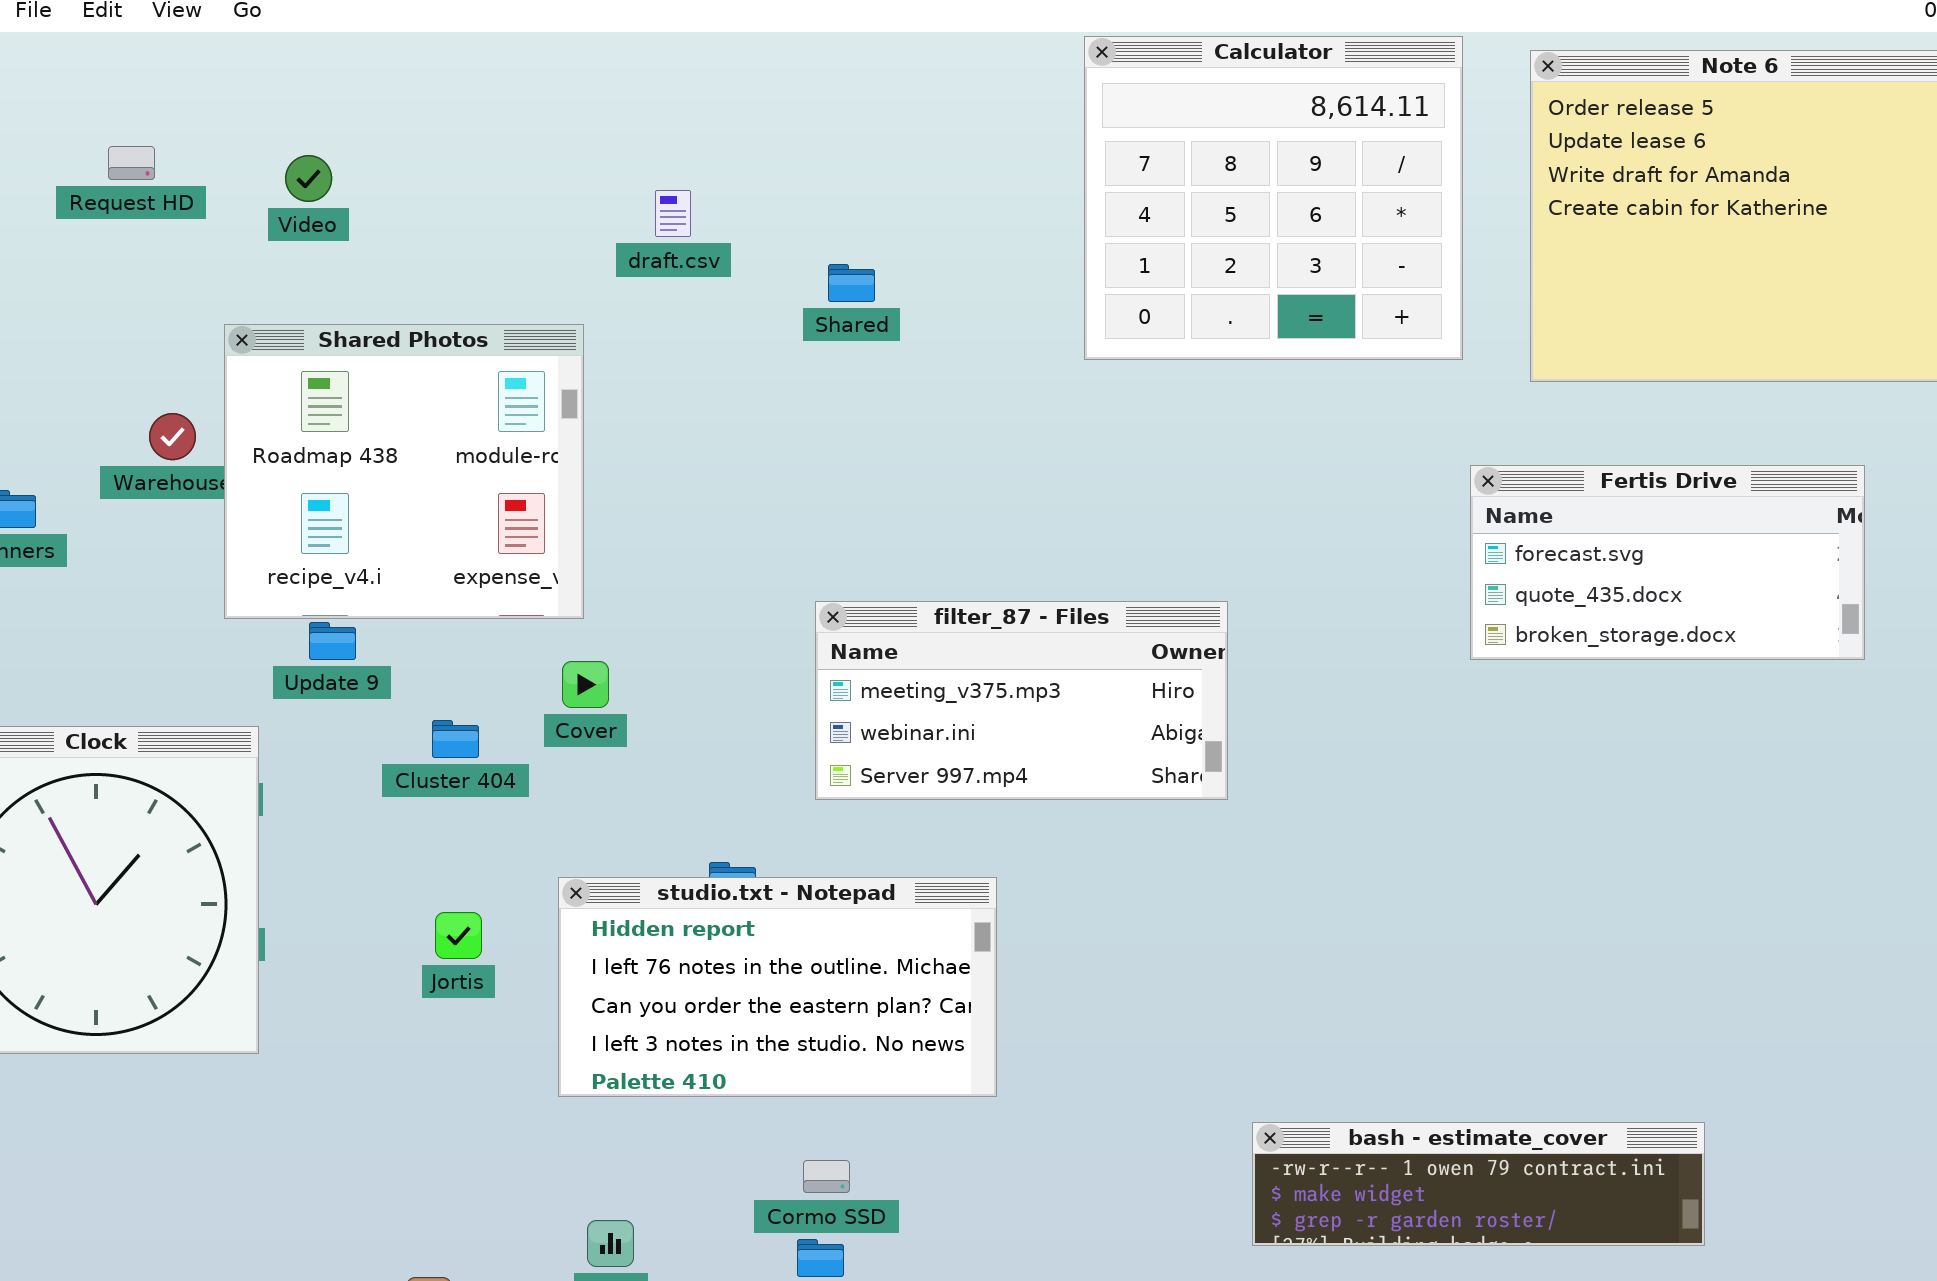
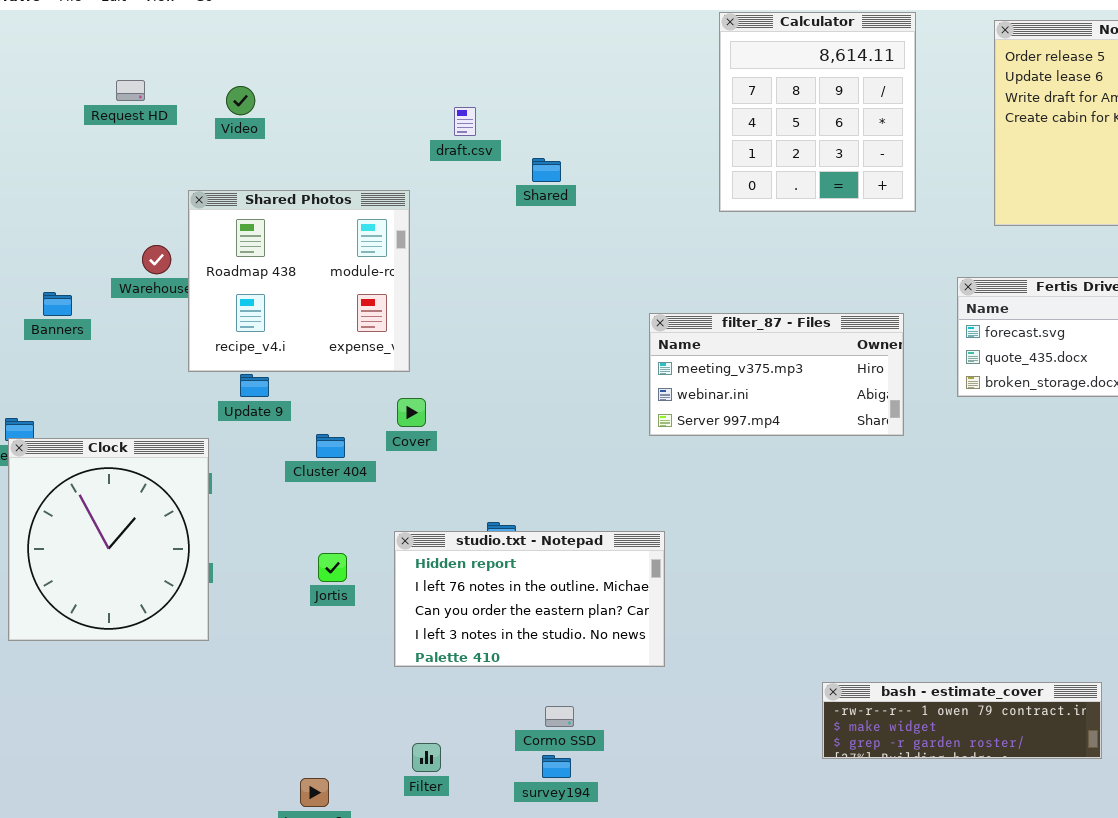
Calculator: [1084,36,1463,360] -> [719,12,916,212], resized
Shared: [828,264,875,302] -> [532,158,561,182], moved
filter_87 - Files: [815,601,1228,800] -> [649,313,904,436], moved

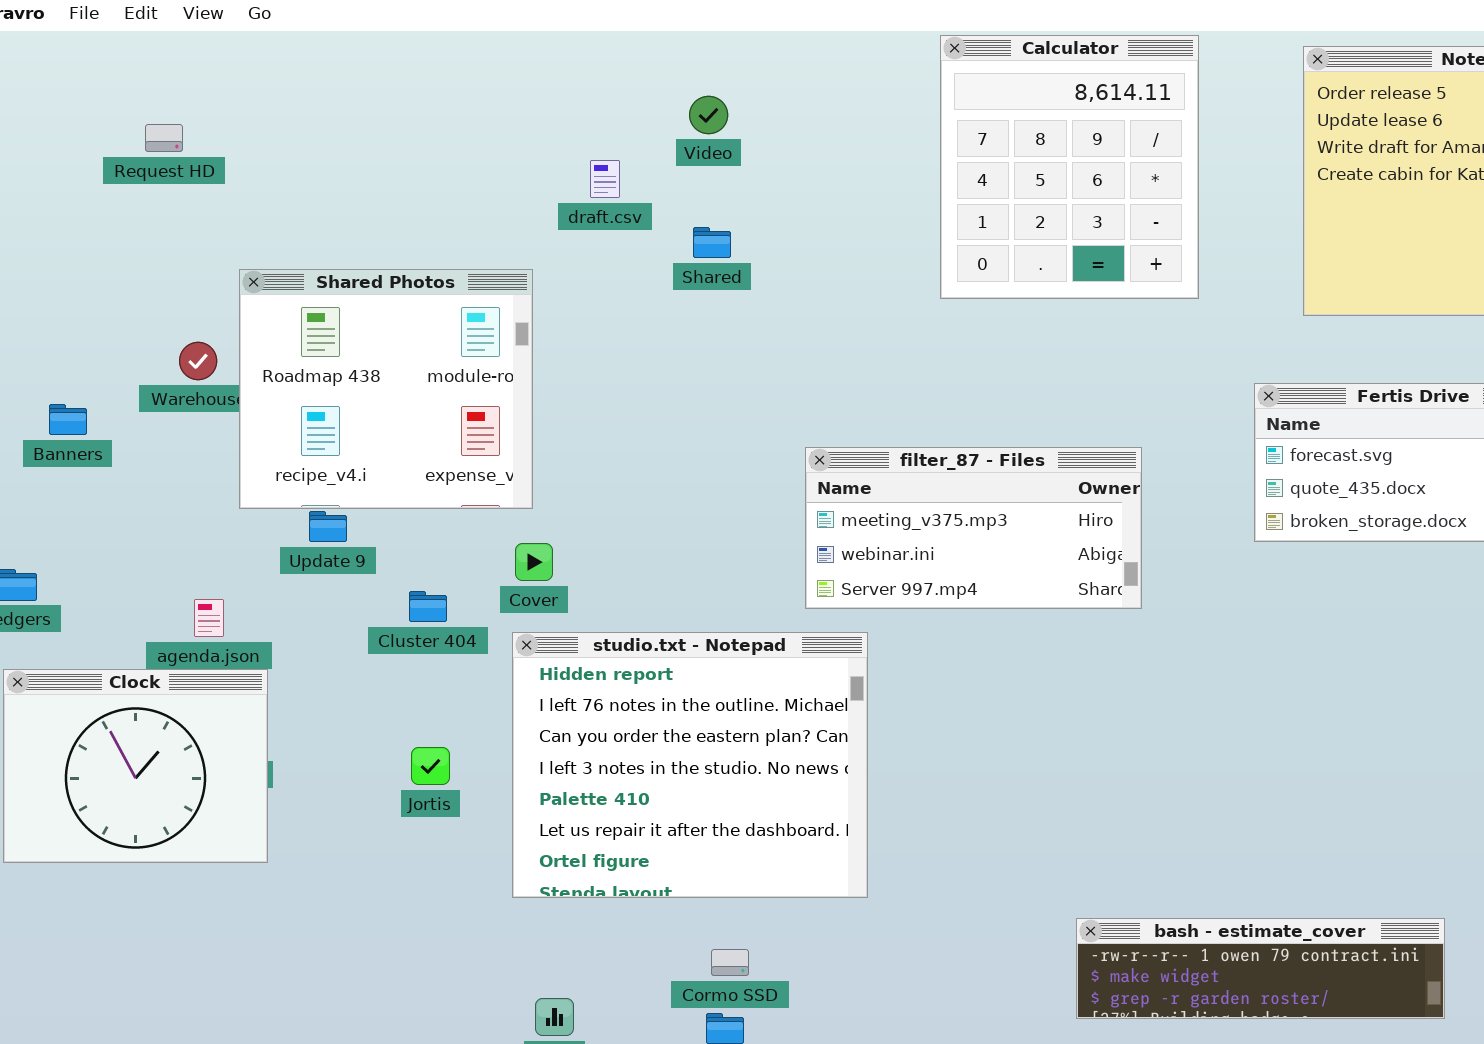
Video: [226,86,255,115] -> [689,96,728,134], moved
filter_87 - Files: [649,313,904,436] -> [805,447,1142,609], moved
Clock: [8,438,209,641] -> [3,669,268,863], resized
studio.txt - Notepad: [394,531,665,667] -> [512,632,868,898], resized

